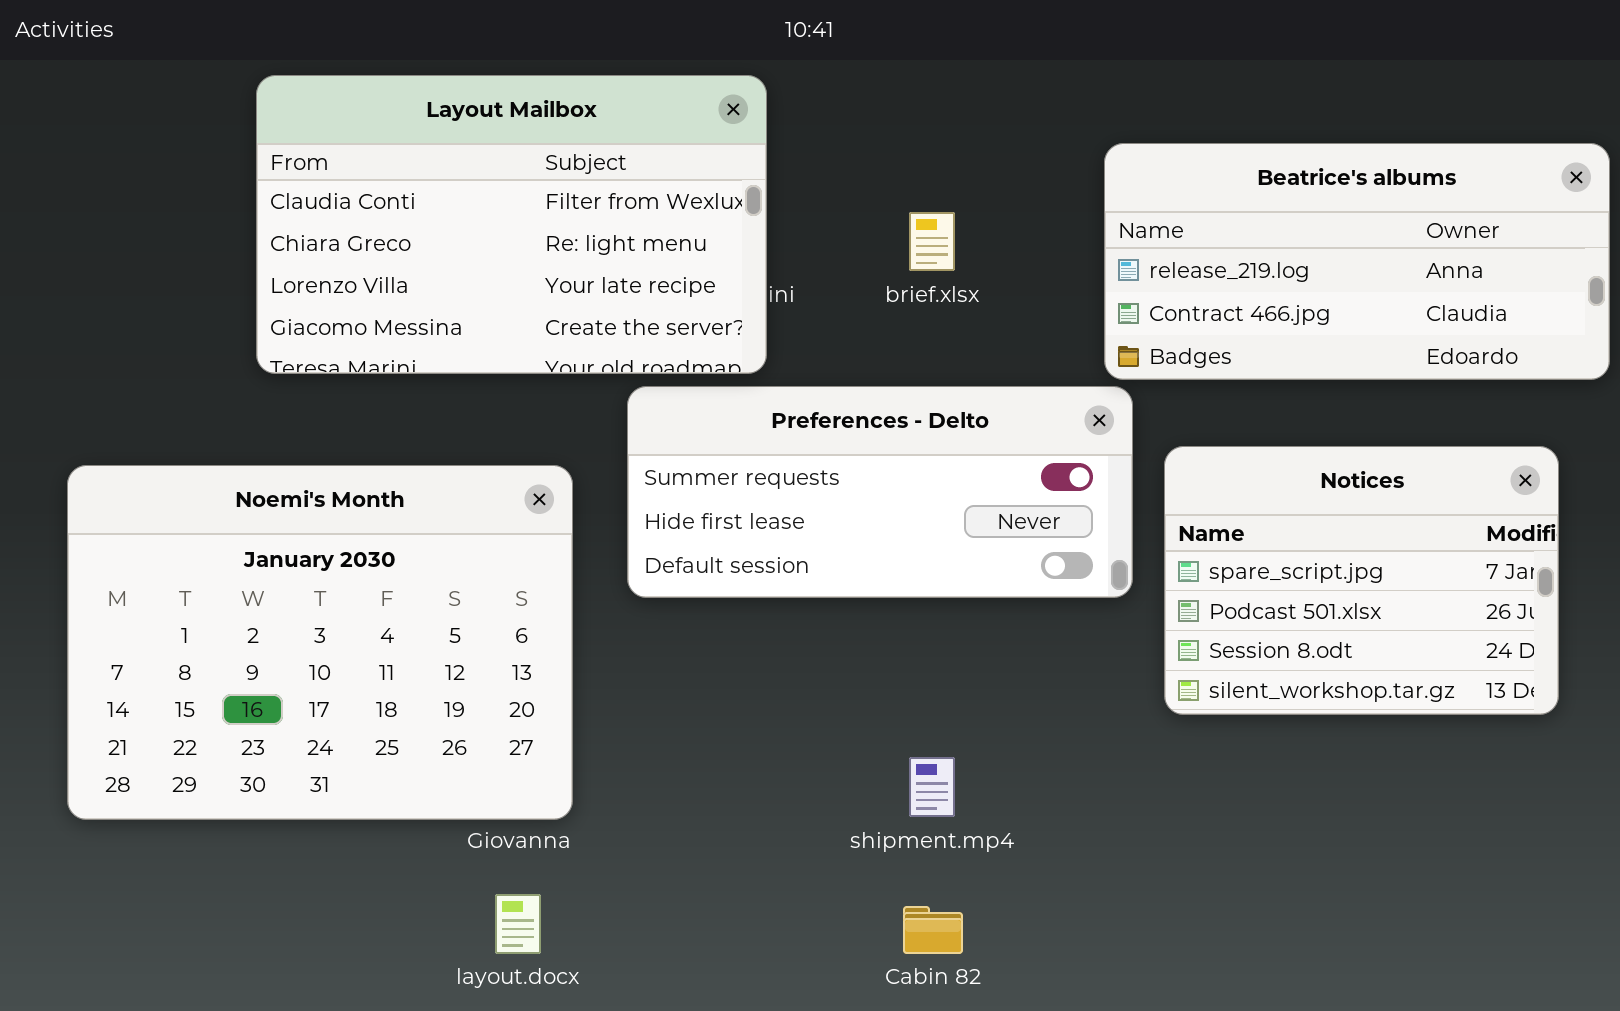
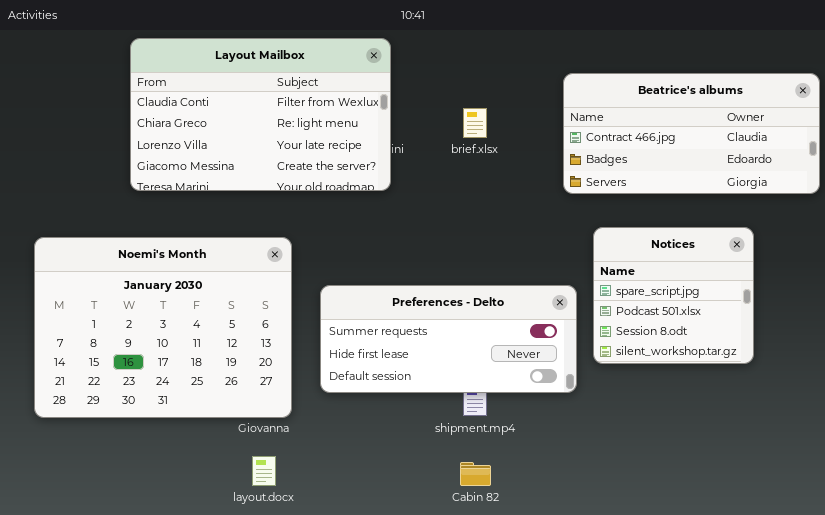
Beatrice's albums: [1104,143,1610,380] -> [563,73,820,194], scrolled down 1 row
Preferences - Delto: [627,386,1133,598] -> [320,285,577,393], moved
Notices: [1164,446,1559,715] -> [593,227,754,364], resized

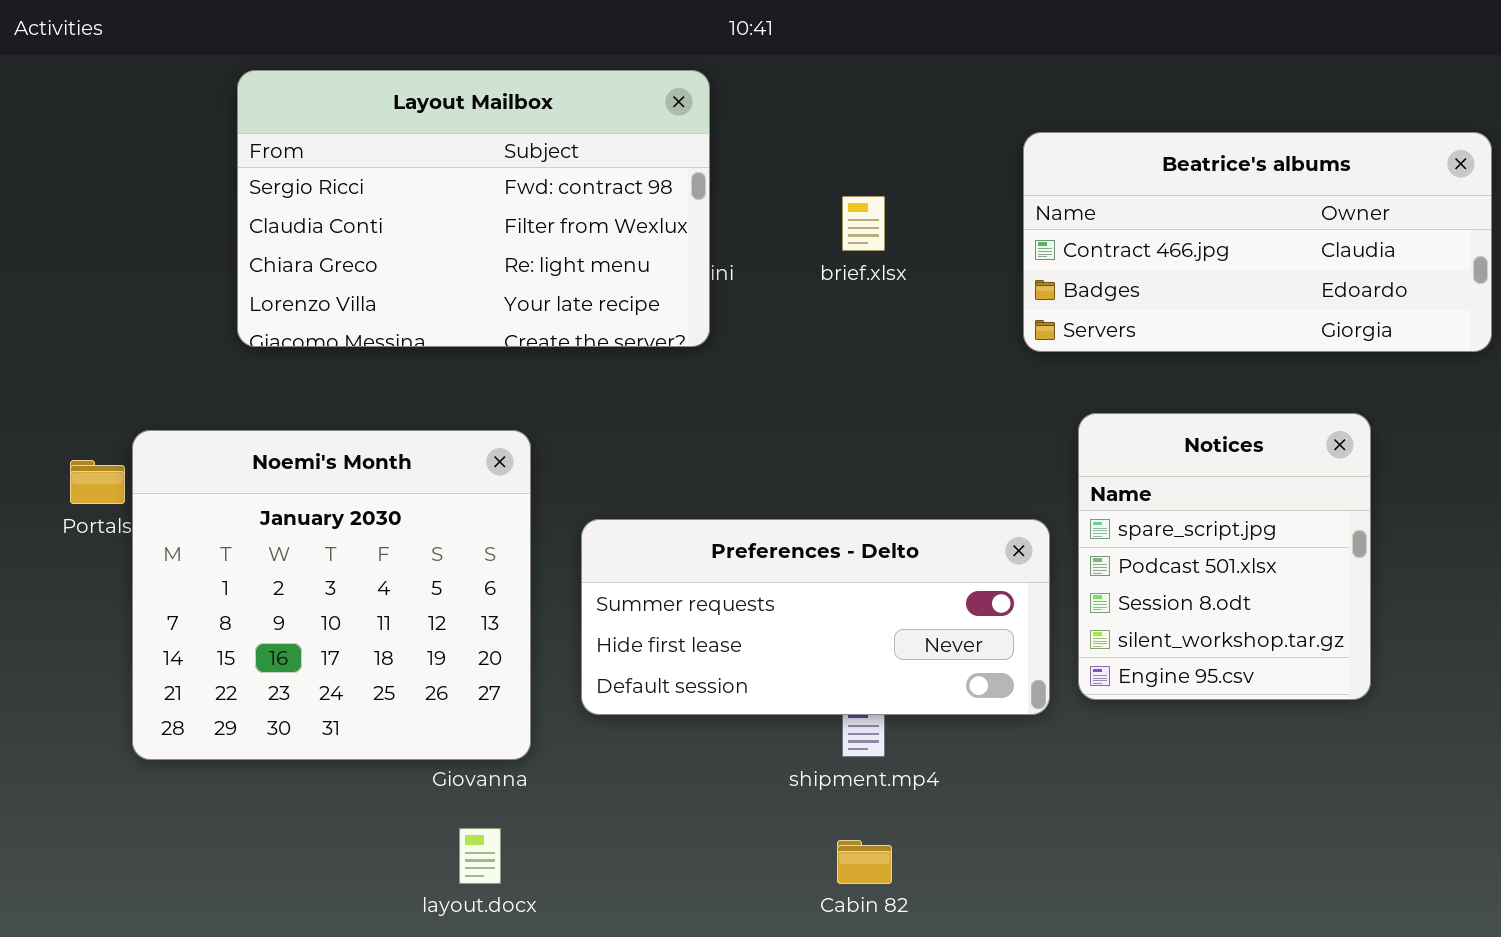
Layout Mailbox: [130,38,391,191] -> [237,70,710,347], scrolled up 1 row
Notices: [593,227,754,364] -> [1078,413,1371,700], resized
Noemi's Month: [34,237,292,418] -> [132,430,531,760], resized

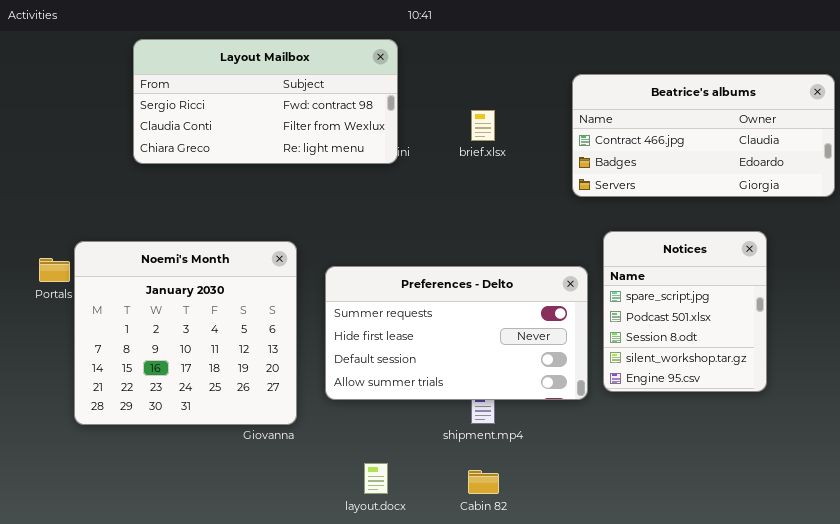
Layout Mailbox: [237,70,710,347] -> [133,39,398,164], resized
Preferences - Delto: [581,519,1050,715] -> [325,266,588,400], resized
layout.docx: [459,828,501,884] -> [364,463,388,494], moved

